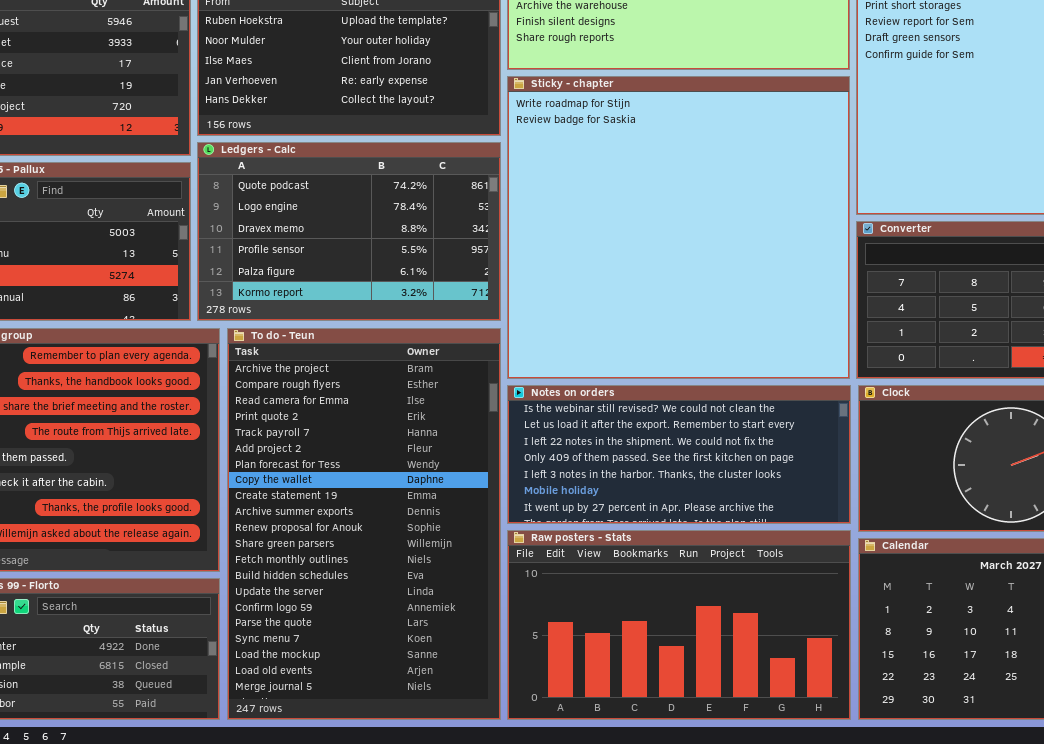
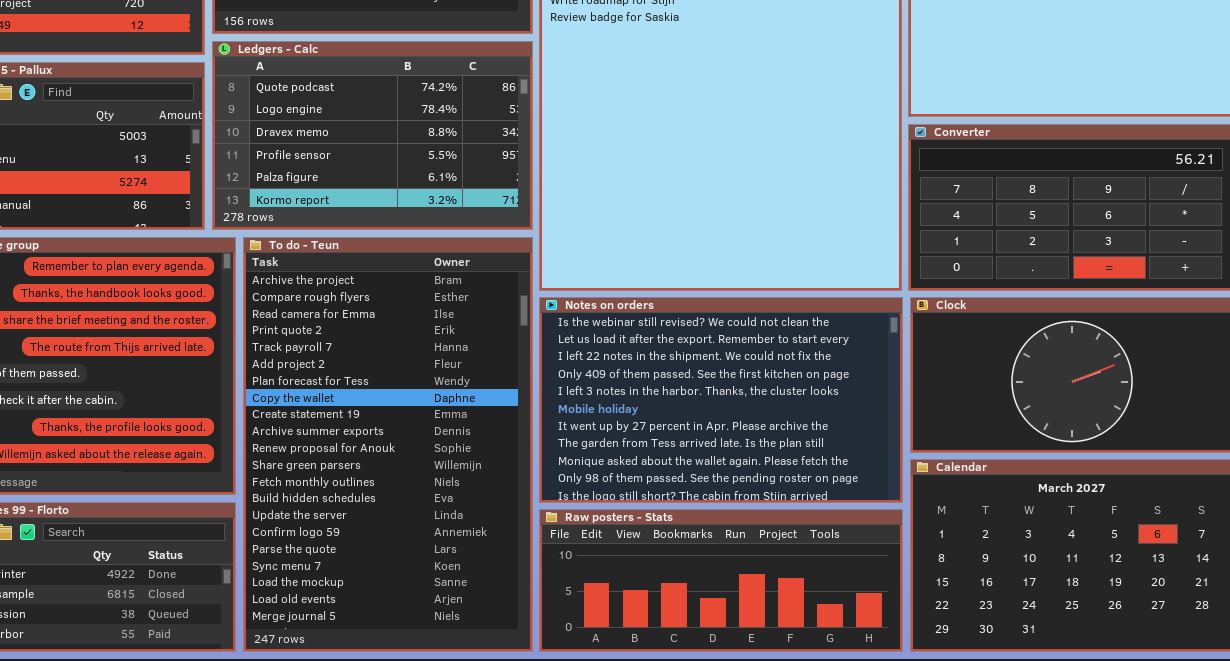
Notes on orders: [507,385,851,524] -> [539,297,903,503], resized
Raw posters - Stats: [507,530,851,720] -> [539,509,903,652], resized

